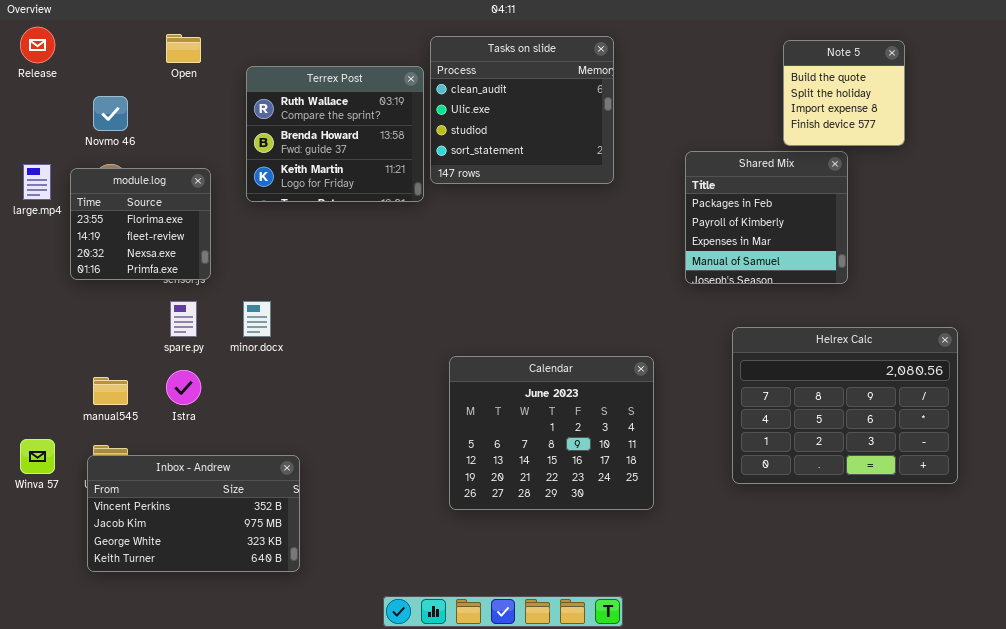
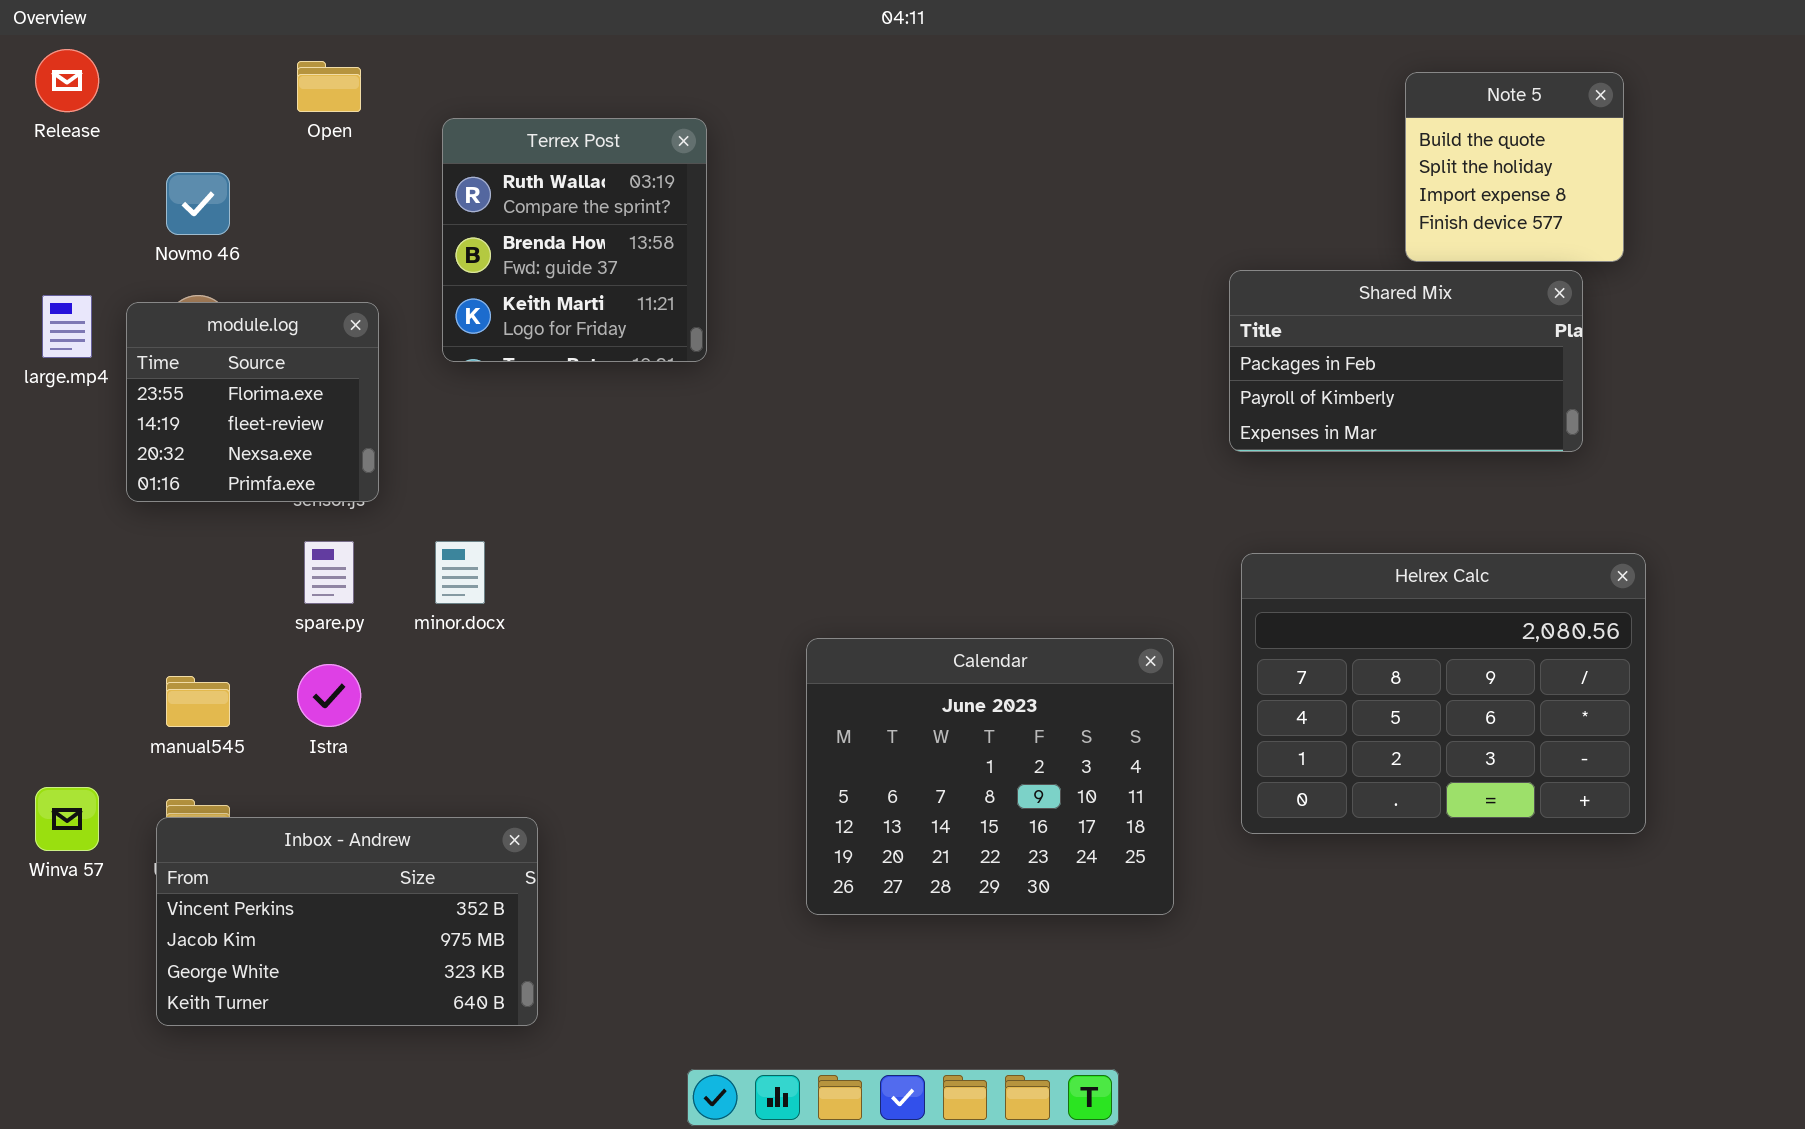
Tasks on slide: [430,36,614,184] -> none, closed
Terrex Post: [246,66,424,202] -> [442,118,707,362], resized
Shared Mix: [685,151,848,284] -> [1229,270,1583,452], resized
Helrex Calc: [732,327,958,484] -> [1241,553,1646,834], moved

